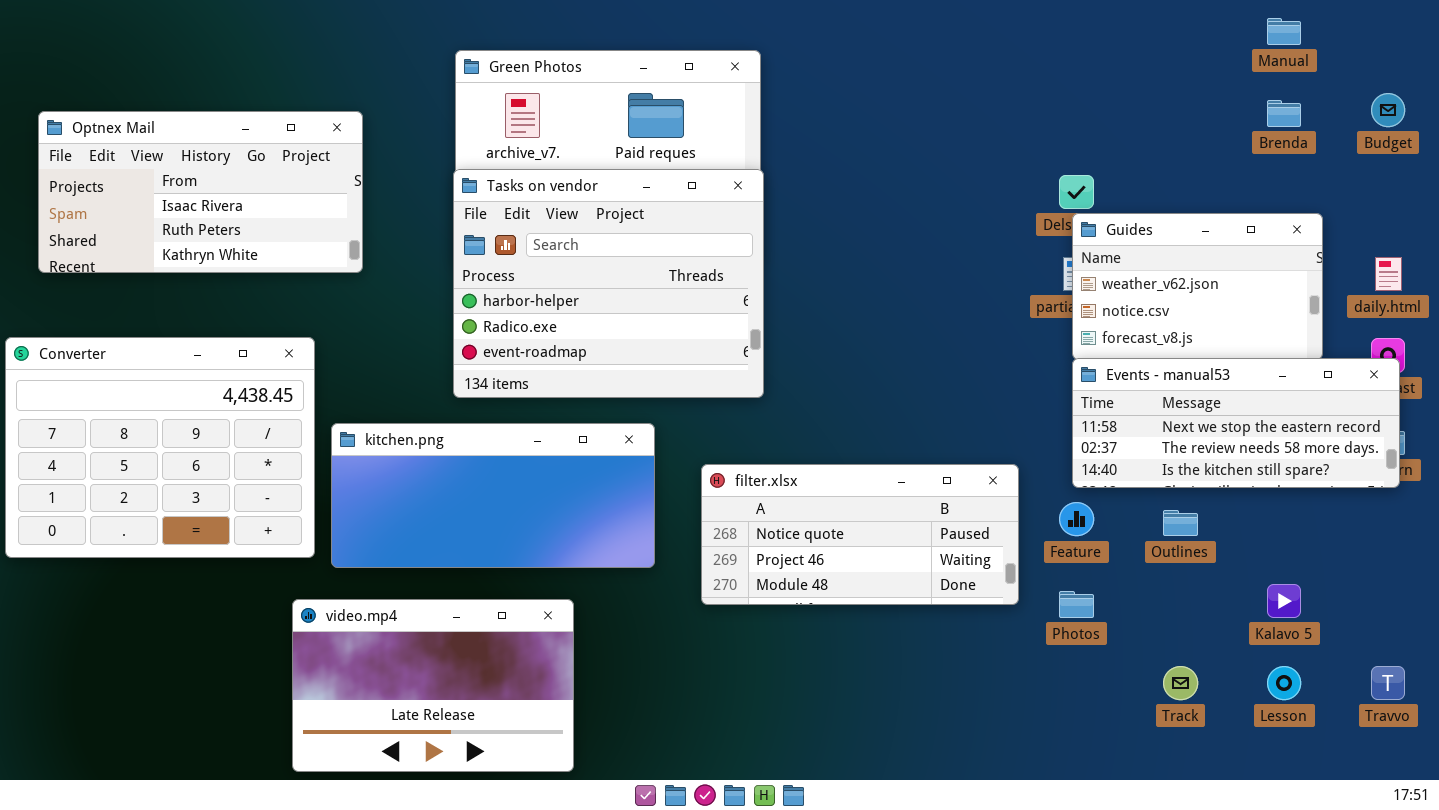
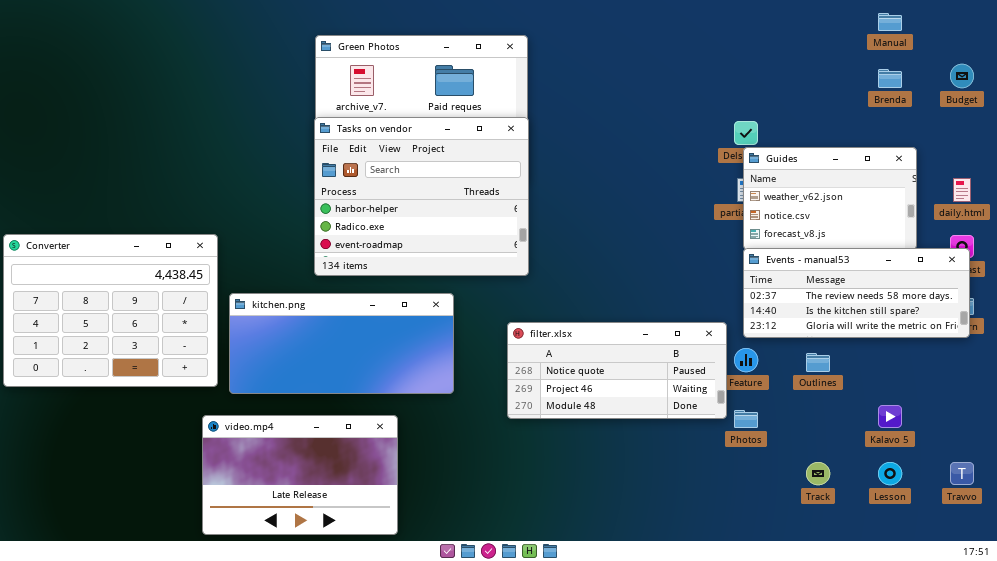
Optnex Mail: [38,111,363,273] -> none, closed
Events - manual53: [1072,358,1400,488] -> [743,248,970,338], scrolled down 1 row
filter.xlsx: [701,464,1019,605] -> [507,322,727,419], moved

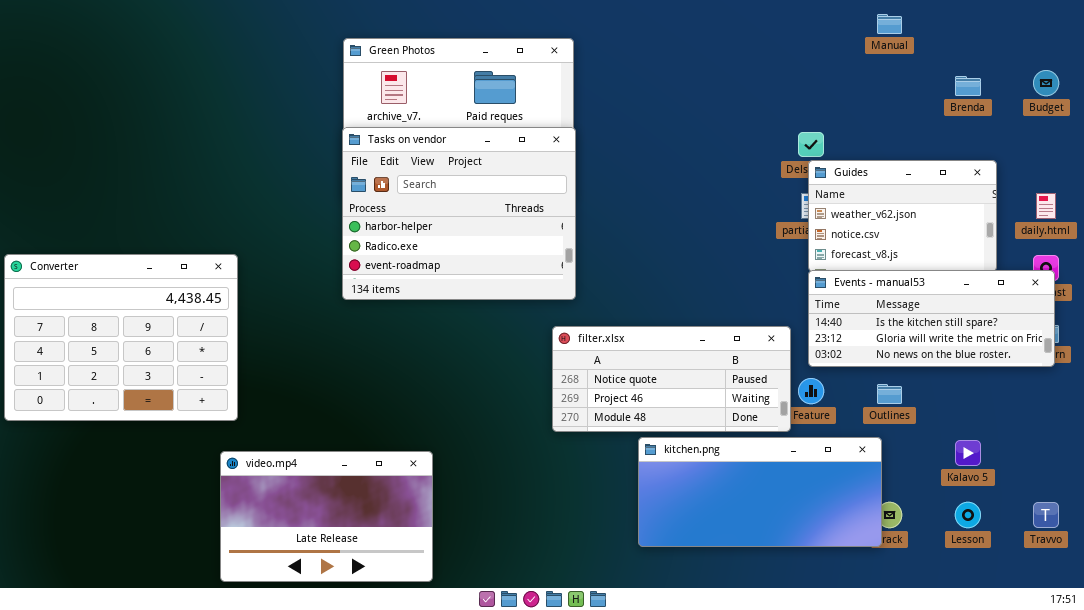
Manual: [878,13,902,31] -> [877,14,902,34], moved
Events - manual53: [743,248,970,338] -> [808,270,1055,367], scrolled down 1 row
kitchen.png: [229,293,454,394] -> [638,437,882,547], moved
filter.xlsx: [507,322,727,419] -> [552,326,791,432], moved

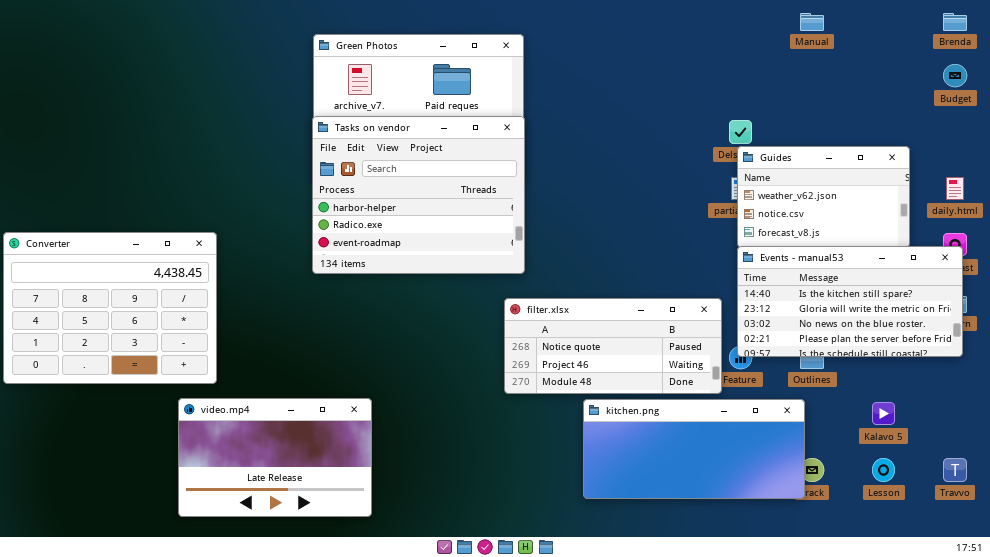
Brenda: [955,76,981,96] -> [943,13,967,31], moved
Events - manual53: [808,270,1055,367] -> [737,246,963,357], resized
video.mp4: [220,451,433,582] -> [178,398,372,517], moved

